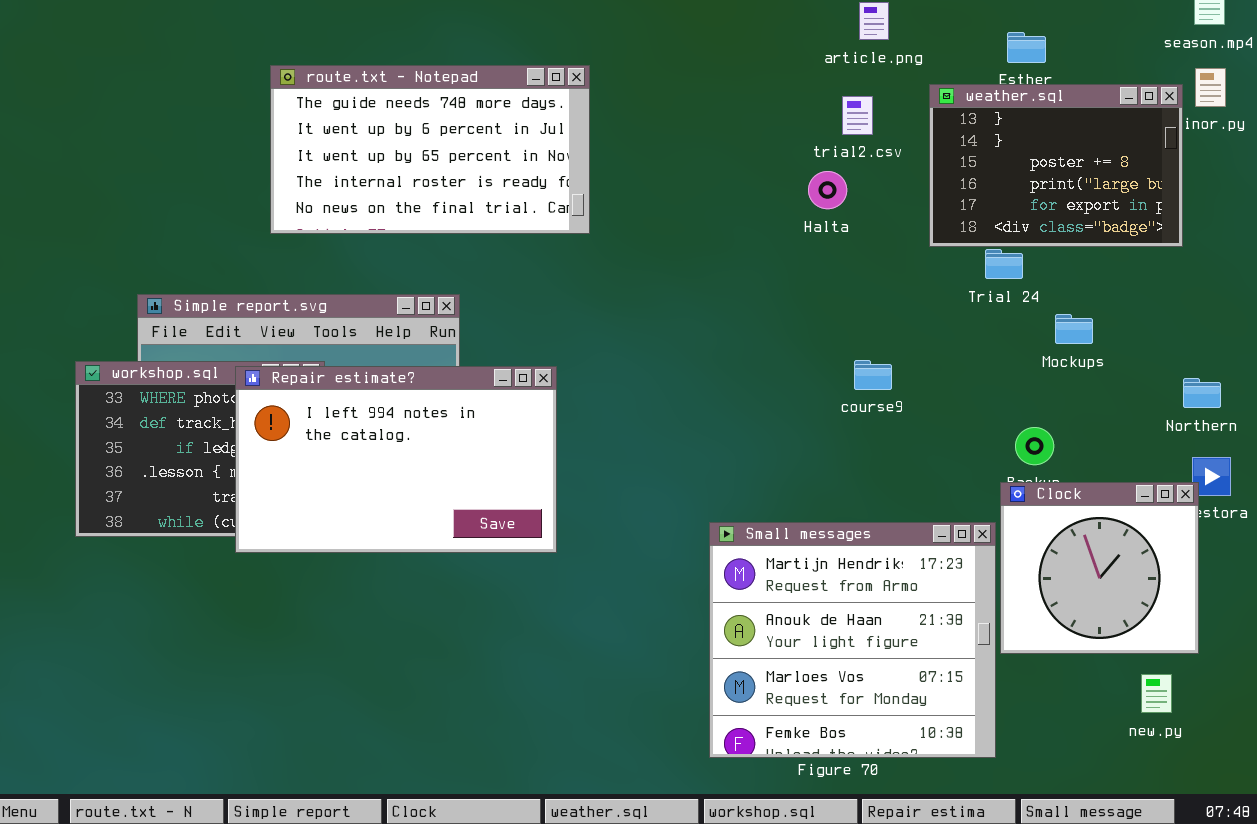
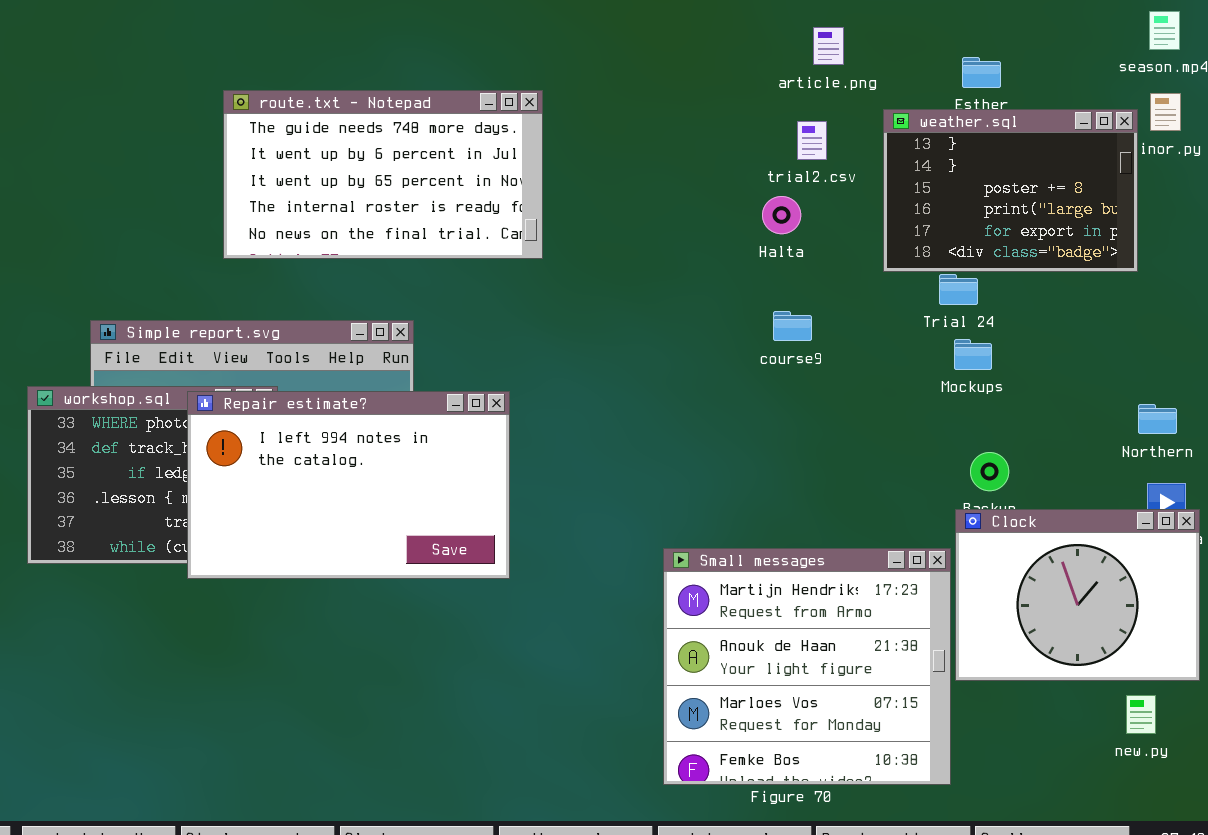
Mockups: [1055,314,1093,344] -> [954,339,992,370], moved
course9: [854,360,892,390] -> [773,311,812,341], moved
Clock: [1000,482,1199,654] -> [955,509,1200,681], resized
new.py: [1141,674,1172,713] -> [1126,695,1156,734], moved

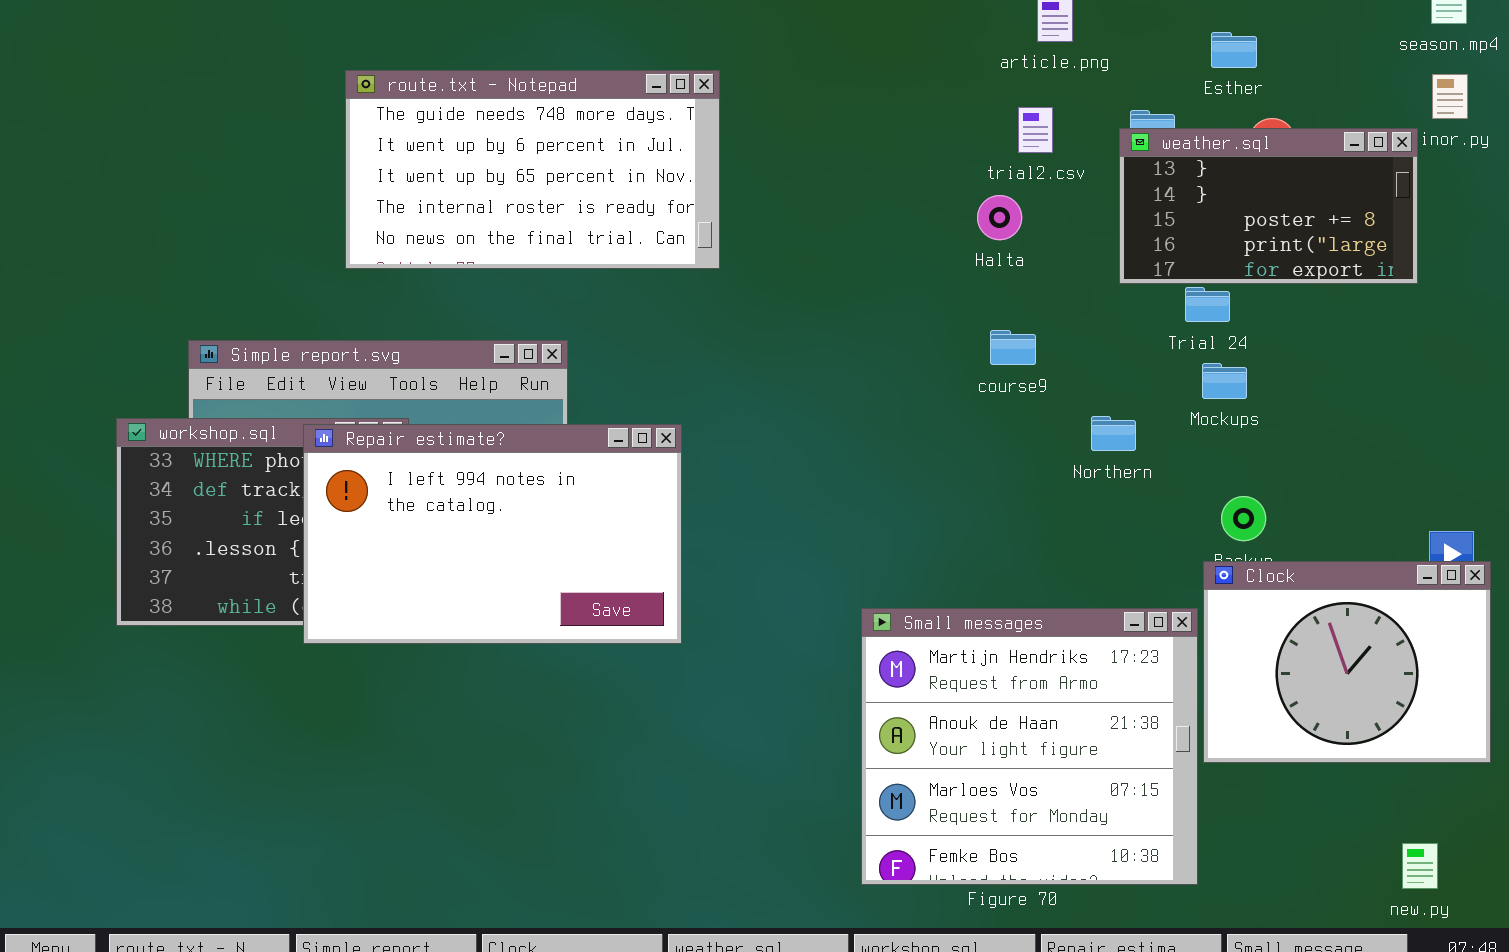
weather.sql: [883,109,1138,272] -> [1119,128,1418,284], resized
Northern: [1138,404,1177,434] -> [1091,416,1136,451], moved
new.py: [1126,695,1156,734] -> [1402,843,1438,889], moved

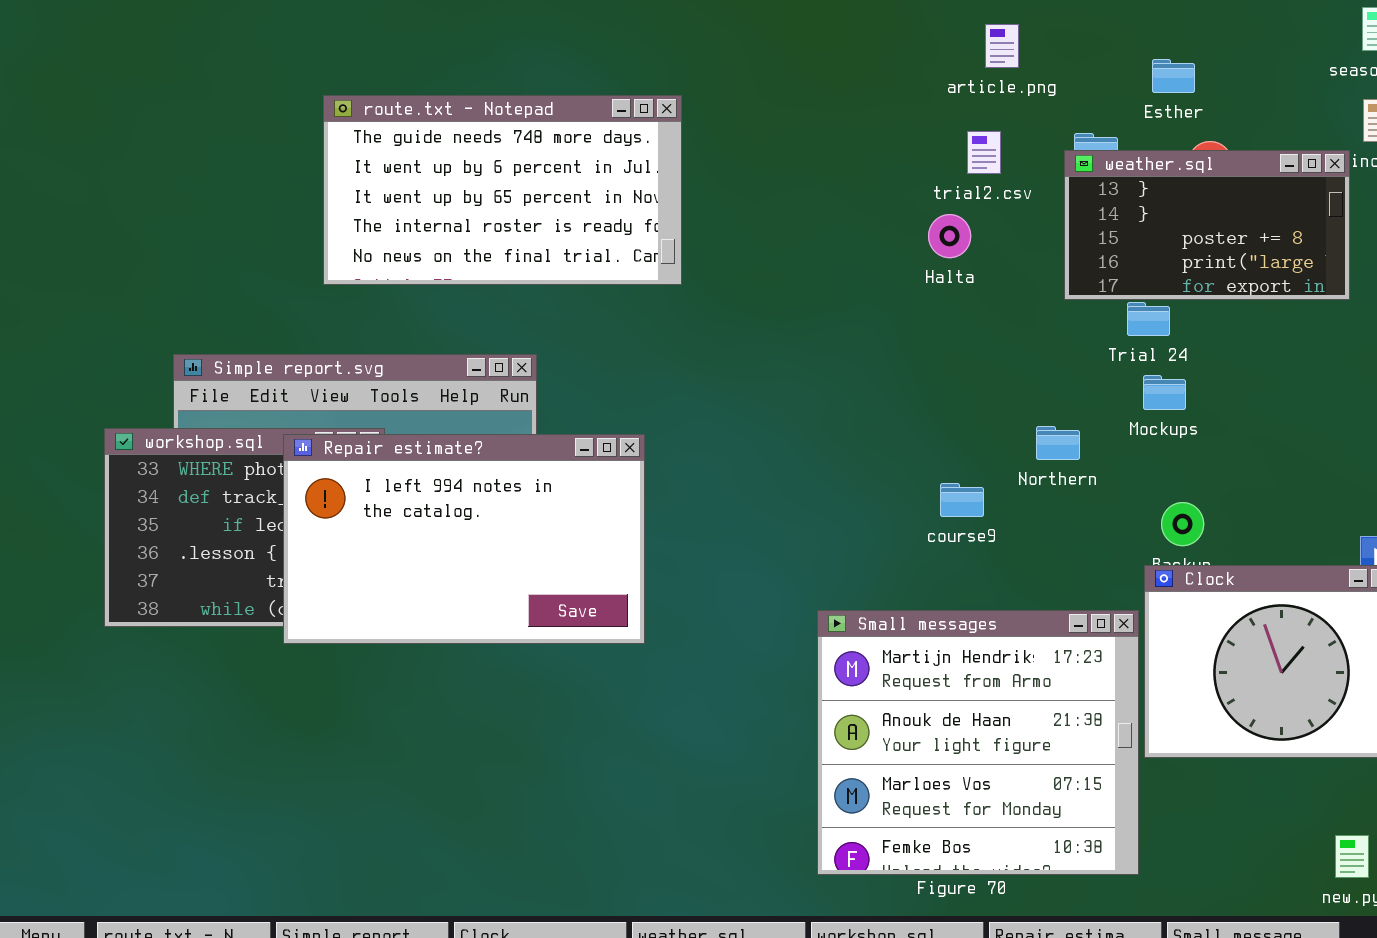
course9: [990,330,1036,365] -> [940,483,984,517], moved

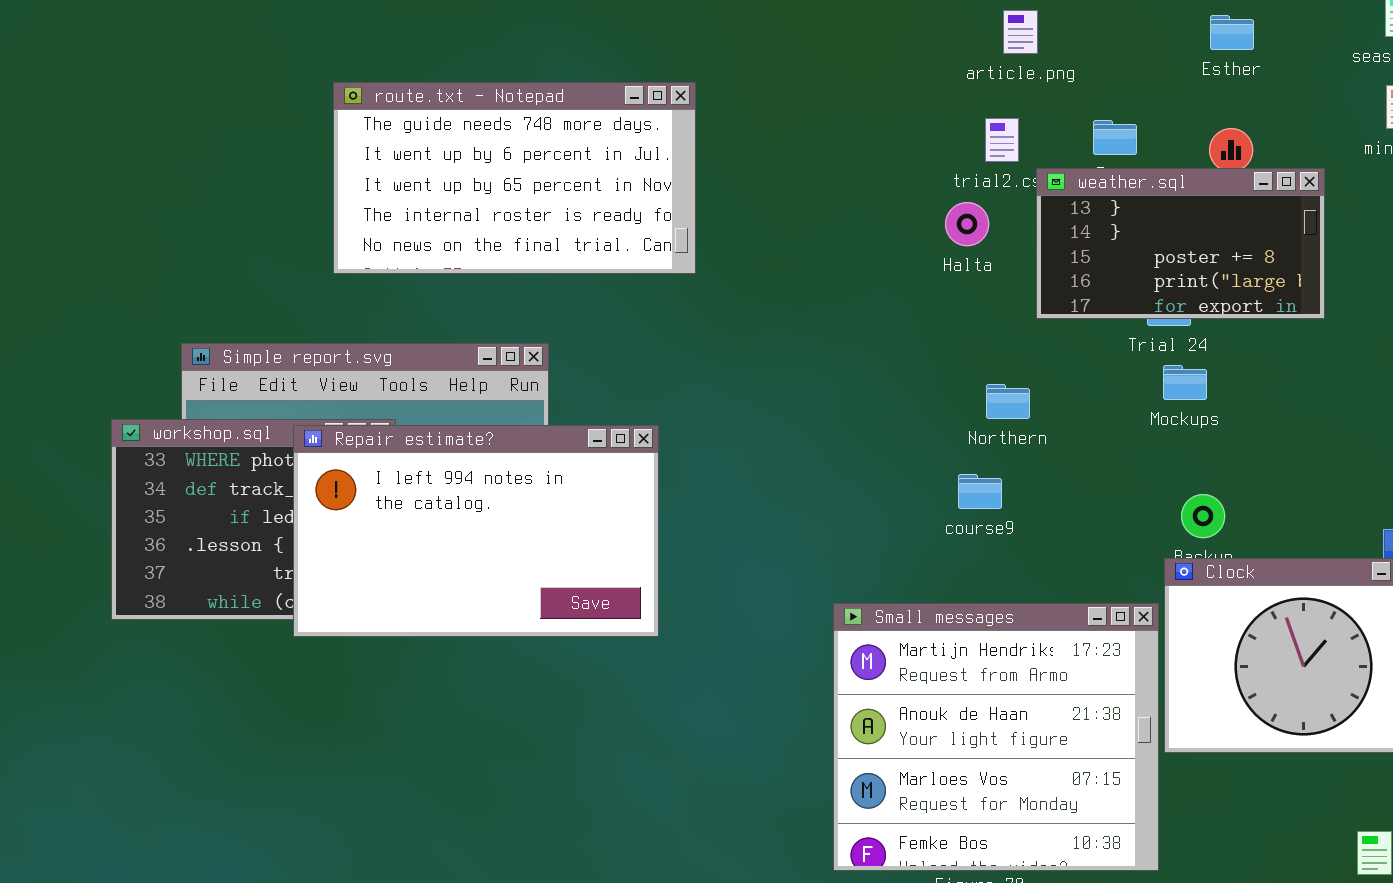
Esther: [1152,59,1195,93] -> [1210,15,1254,50], moved
weather.sql: [1064,150,1350,300] -> [1036,168,1325,319], moved
Northern: [1036,426,1080,460] -> [986,384,1030,419], moved

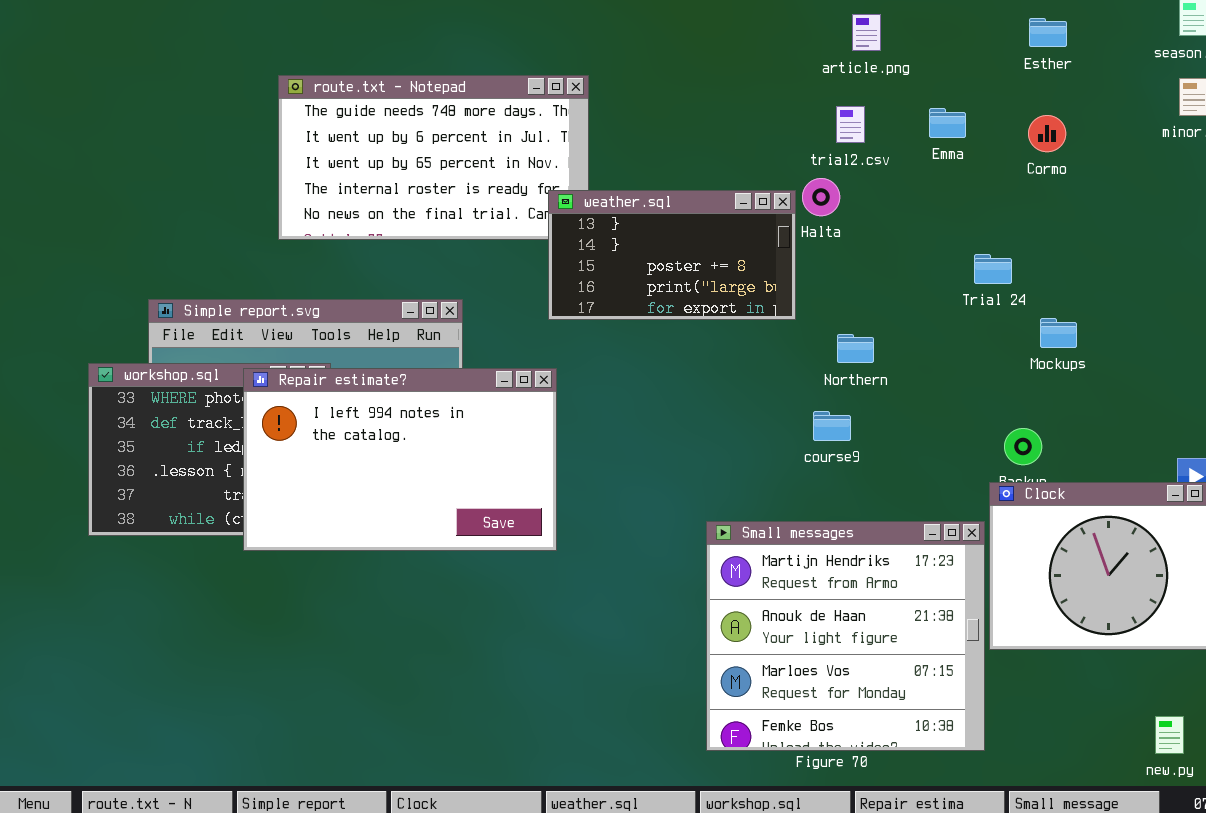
weather.sql: [1036,168,1325,319] -> [548,190,796,320], moved
Mockups: [1163,365,1207,400] -> [1040,318,1077,348], moved

